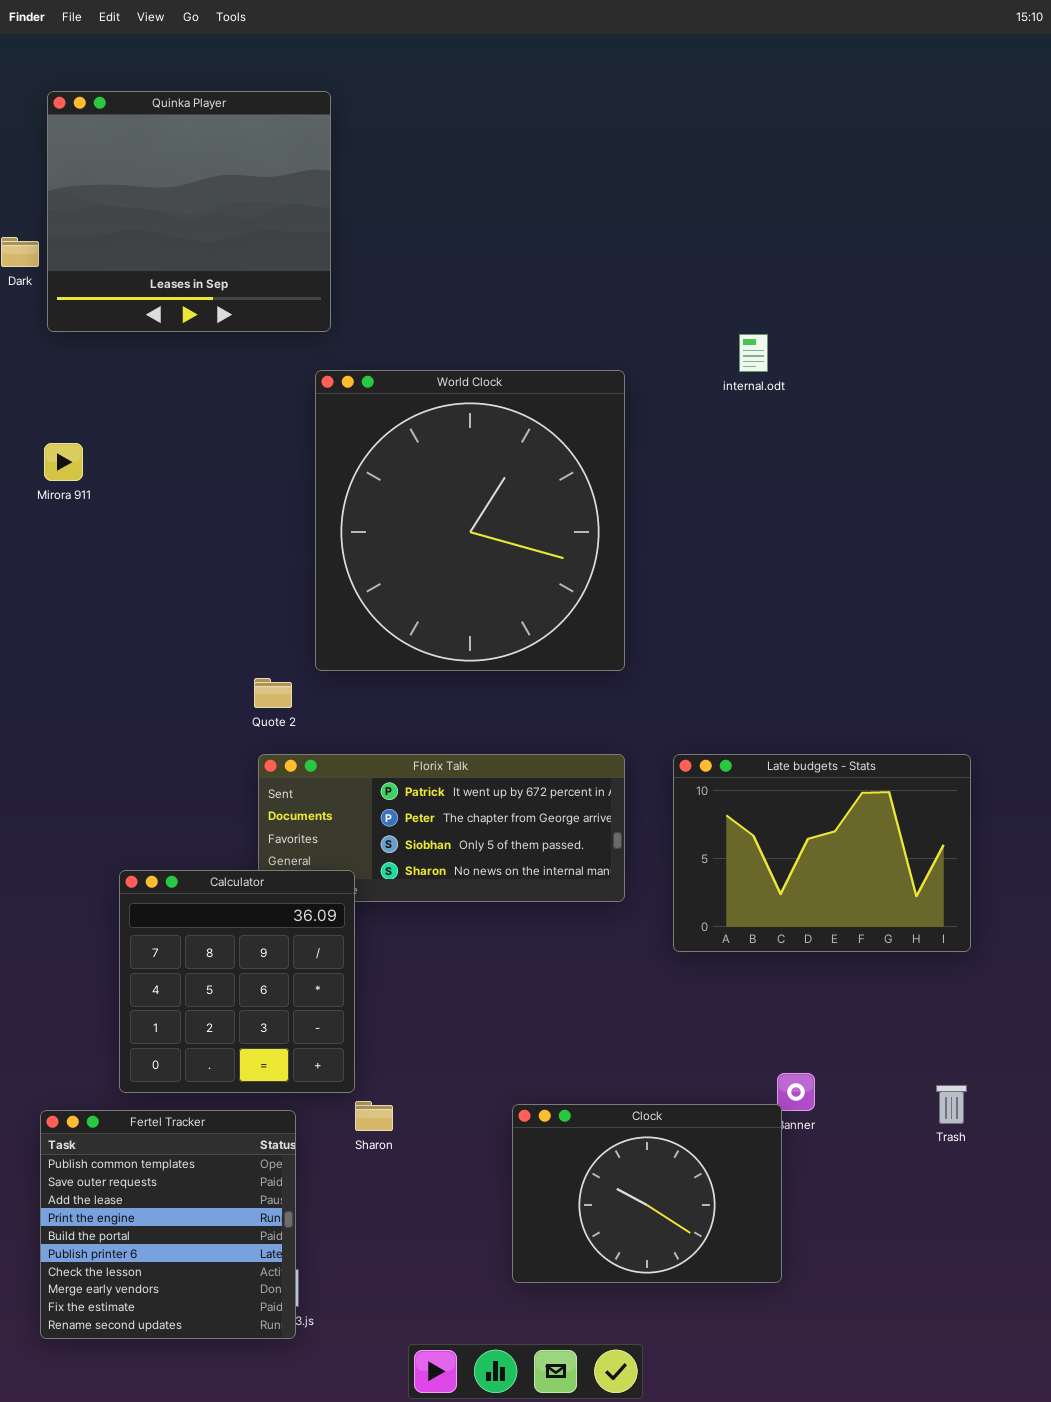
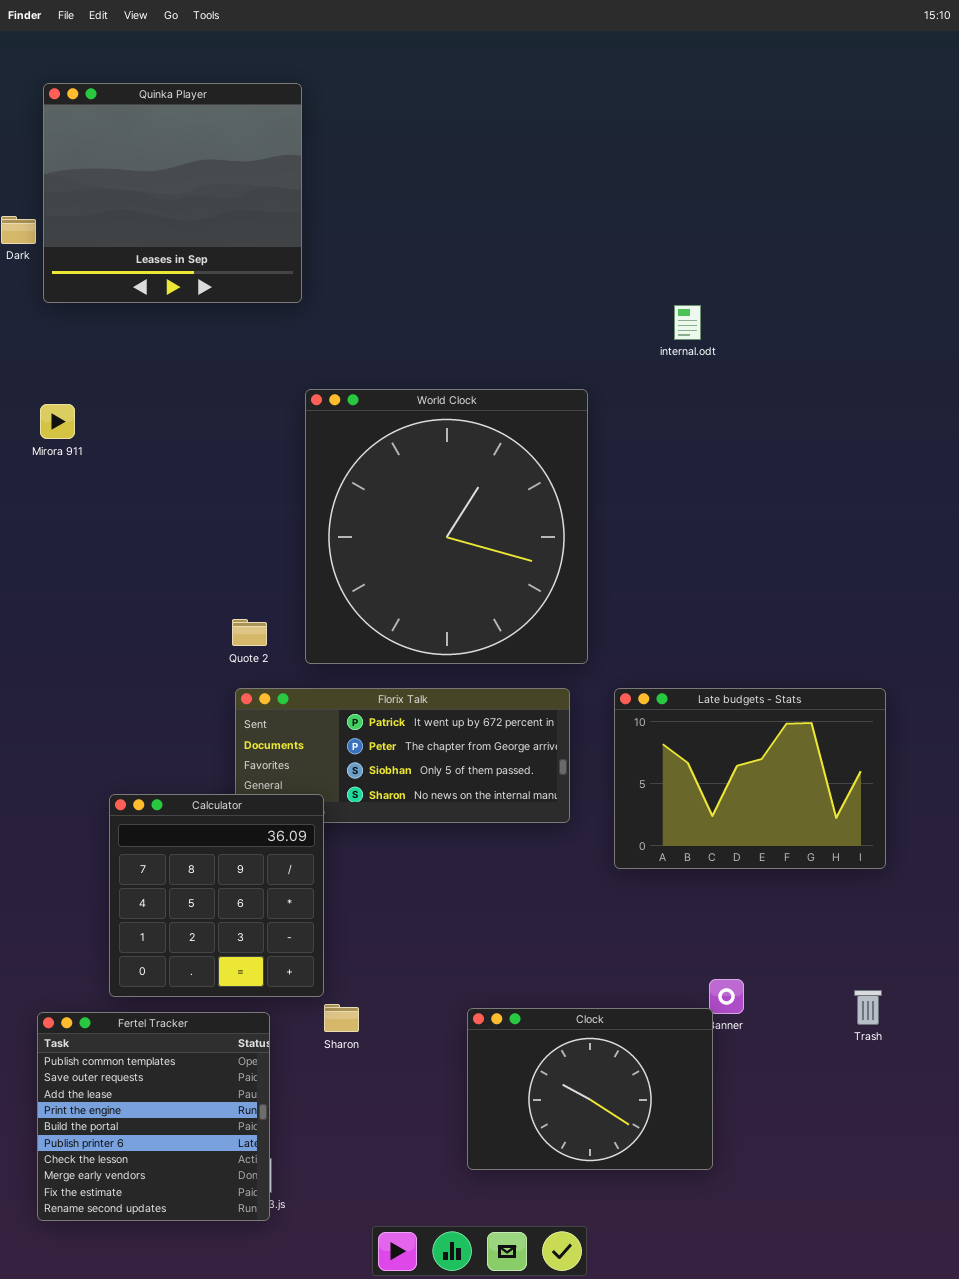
World Clock: [315,370,625,671] -> [305,389,588,664], moved

